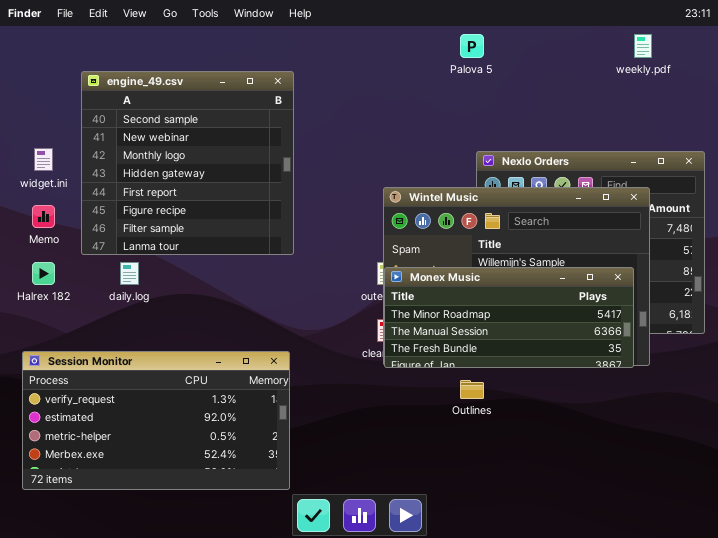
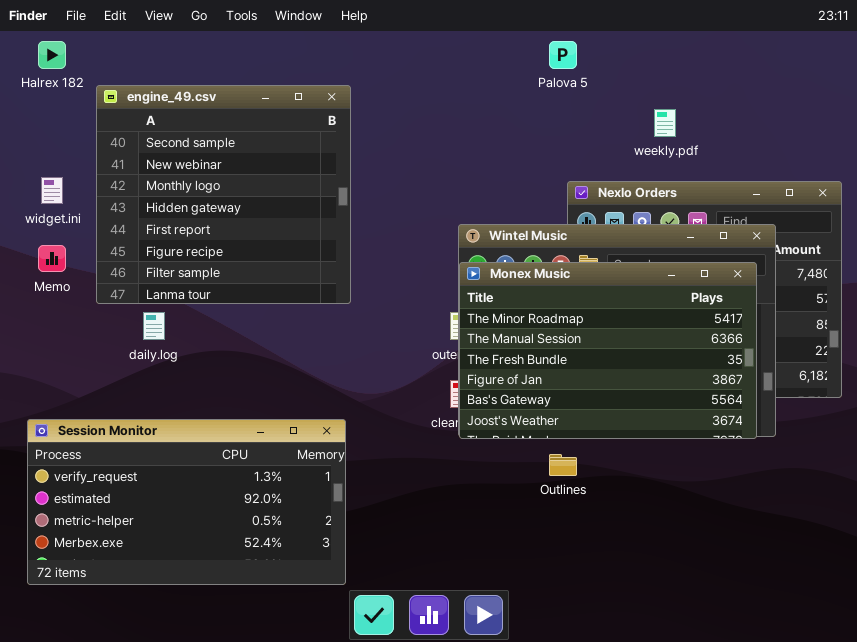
weekly.pdf: [634,34,652,58] -> [654,109,676,137], moved
Halrex 182: [32,262,55,285] -> [38,41,66,69], moved
Monex Music: [384,267,634,368] -> [459,262,757,439], resized

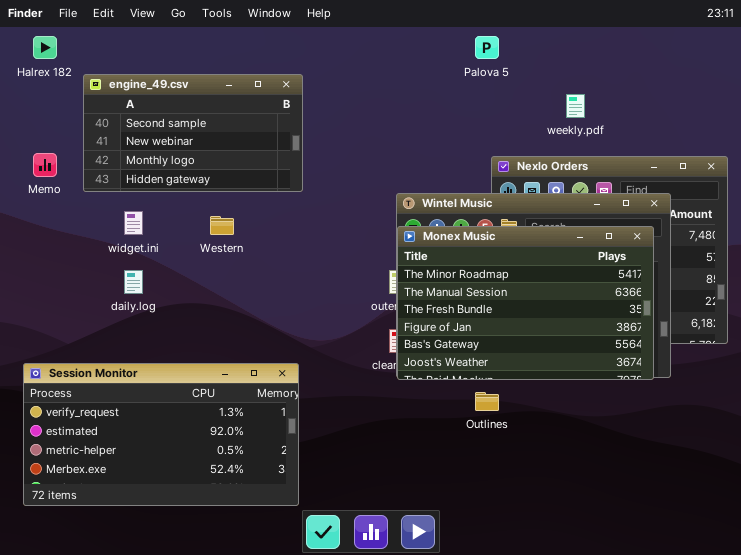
engine_49.csv: [96,85,351,304] -> [83,74,303,192], resized
widget.ini: [41,177,63,204] -> [124,211,143,235], moved
Memo: [38,245,66,272] -> [33,153,57,177], moved

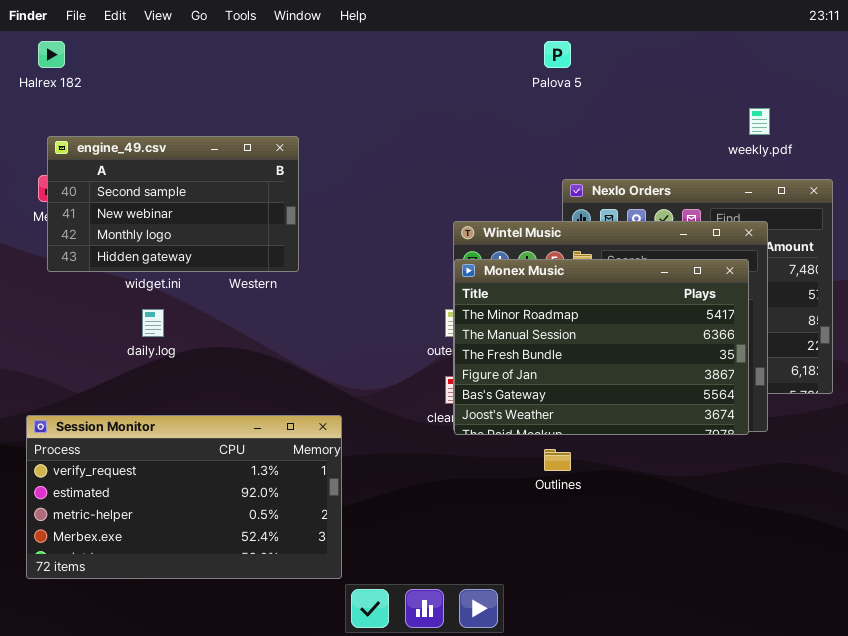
engine_49.csv: [83,74,303,192] -> [47,136,299,272], moved
weekly.pdf: [566,94,585,118] -> [749,108,770,135], moved

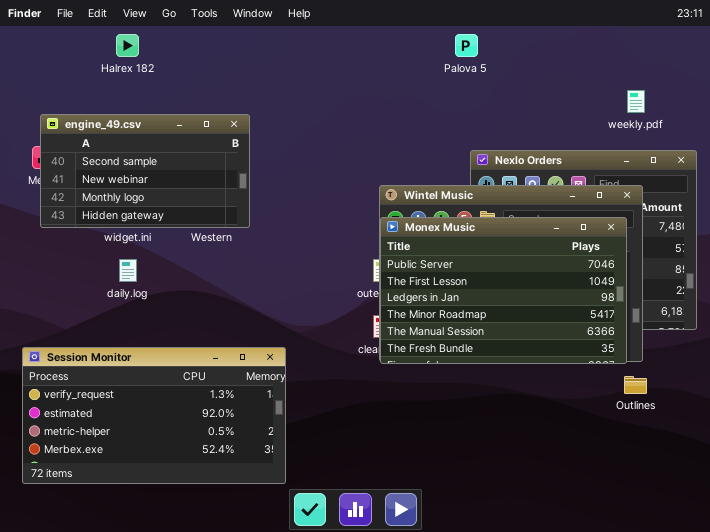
Halrex 182: [38,41,65,68] -> [116,34,139,57], moved
Monex Music: [454,259,749,435] -> [380,217,627,364], scrolled up 3 rows
Outlines: [544,449,571,471] -> [624,376,647,394], moved

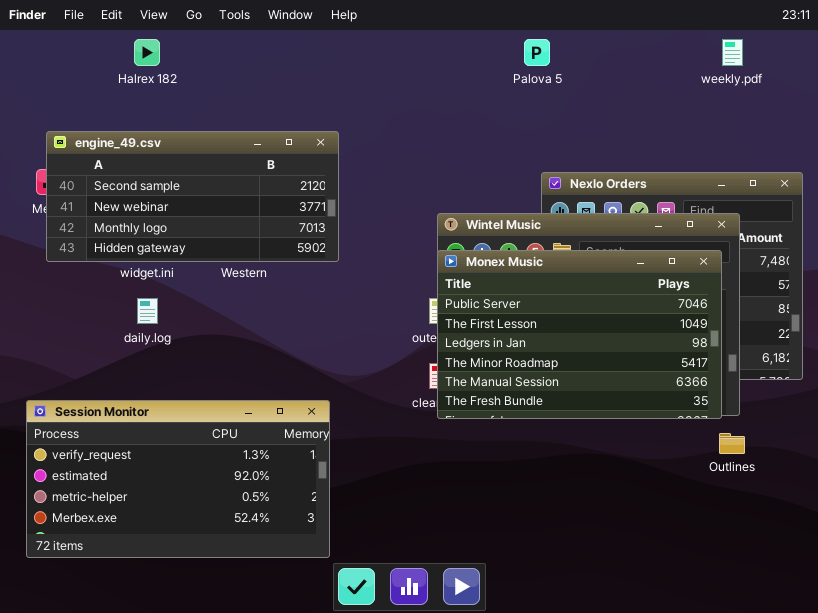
weekly.pdf: [627,90,645,113] -> [722,39,743,66], moved
engine_49.csv: [40,114,250,228] -> [46,131,339,262], resized

